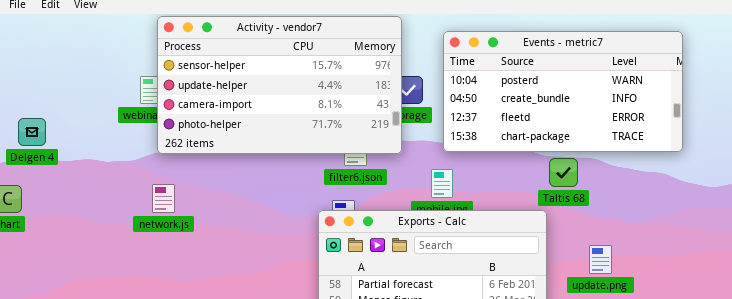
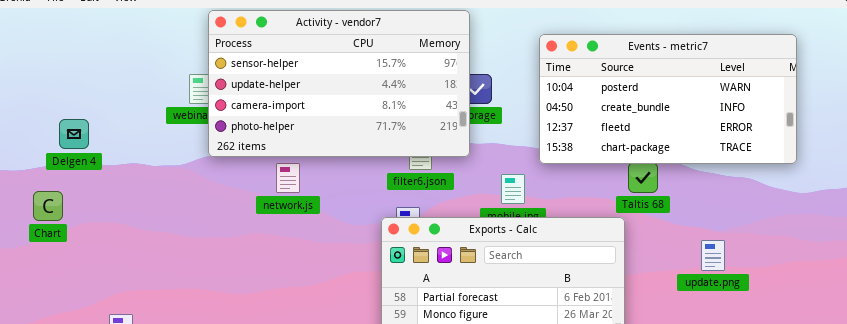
Events - metric7: [443,31,683,152] -> [539,34,797,164], moved
network.js: [152,184,175,213] -> [276,163,300,193], moved
update.png: [589,245,612,274] -> [701,240,725,271], moved

